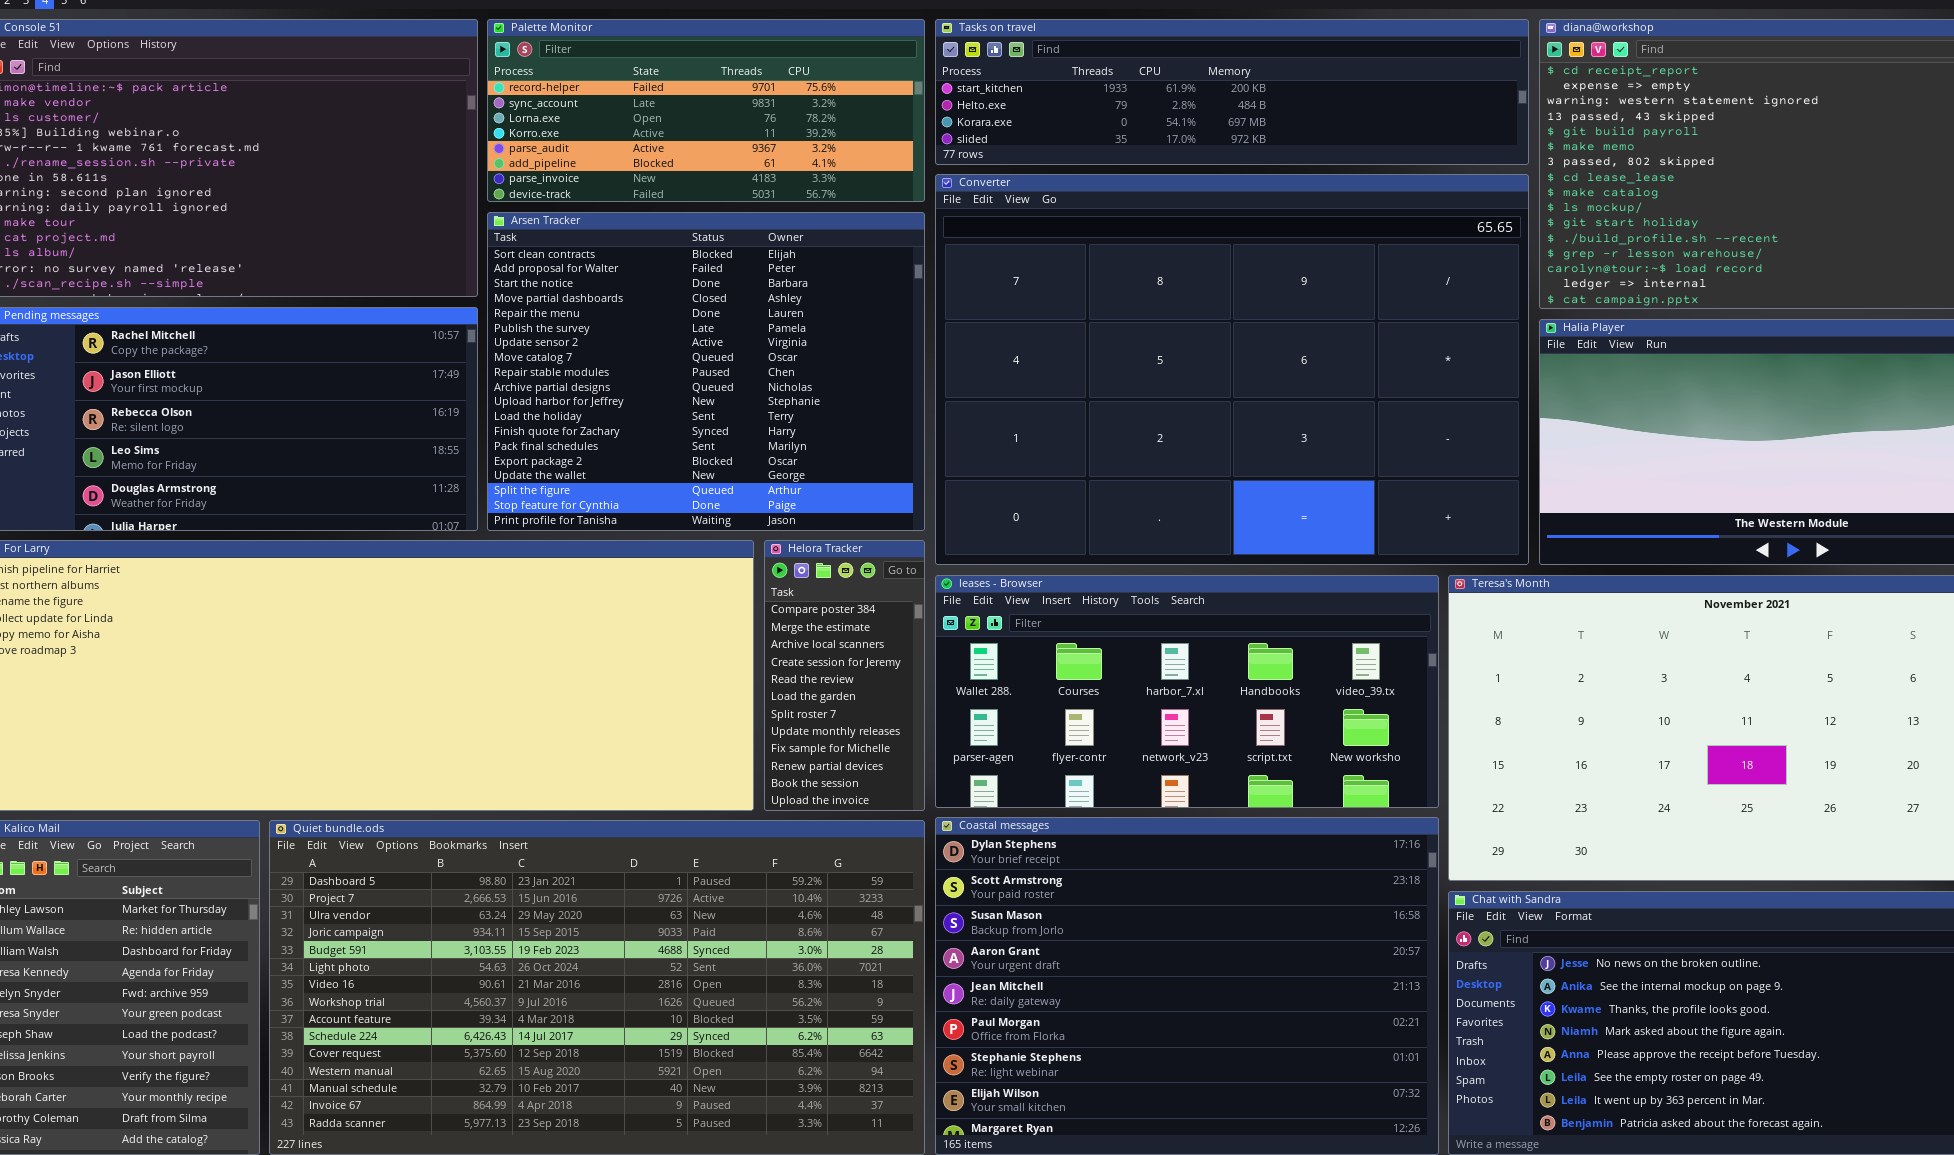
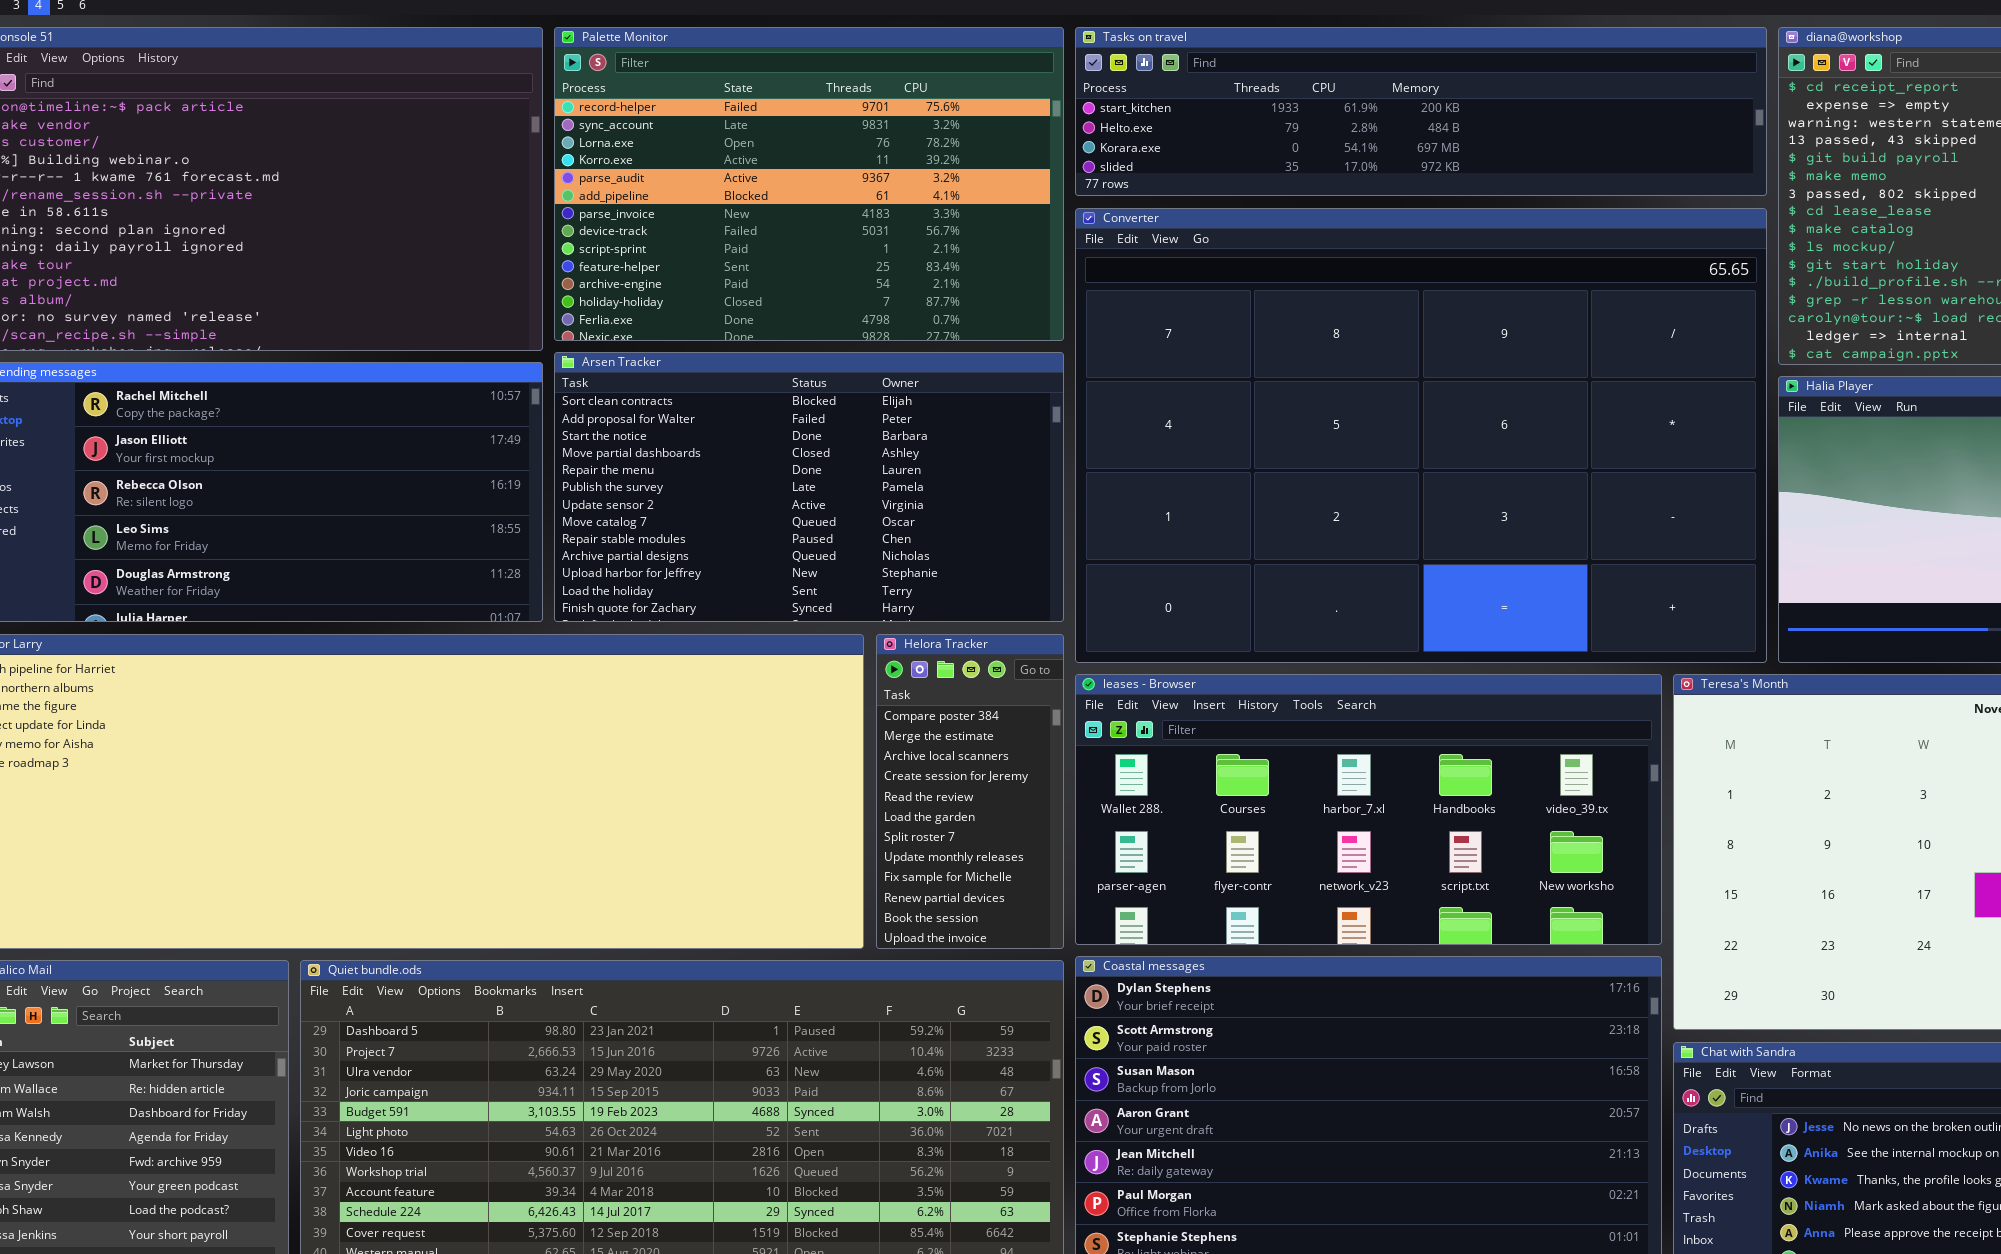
Palette Monitor: [487,19,925,202] -> [554,27,1064,341], resized
Arsen Tracker: [487,212,925,531] -> [554,352,1064,622], resized

